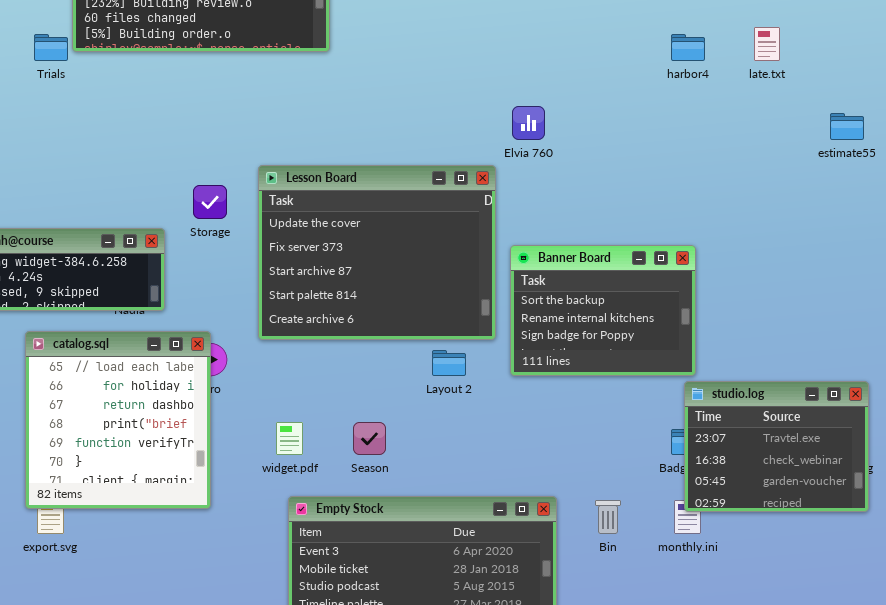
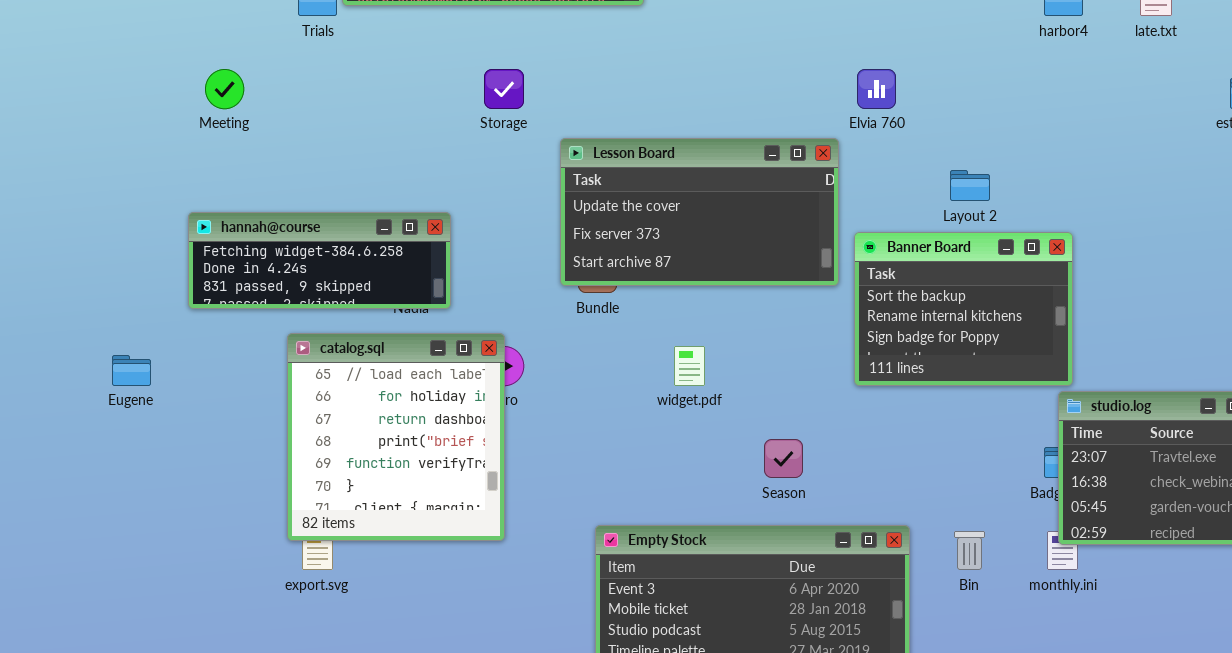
Lesson Board: [258,165,496,340] -> [560,138,839,286], resized
Storage: [193,185,227,219] -> [484,69,524,109], moved
Layout 2: [432,350,466,376] -> [950,170,990,201], moved
widget.pdf: [276,422,303,455] -> [674,346,705,386], moved
Season: [353,422,386,455] -> [764,439,803,478], moved

